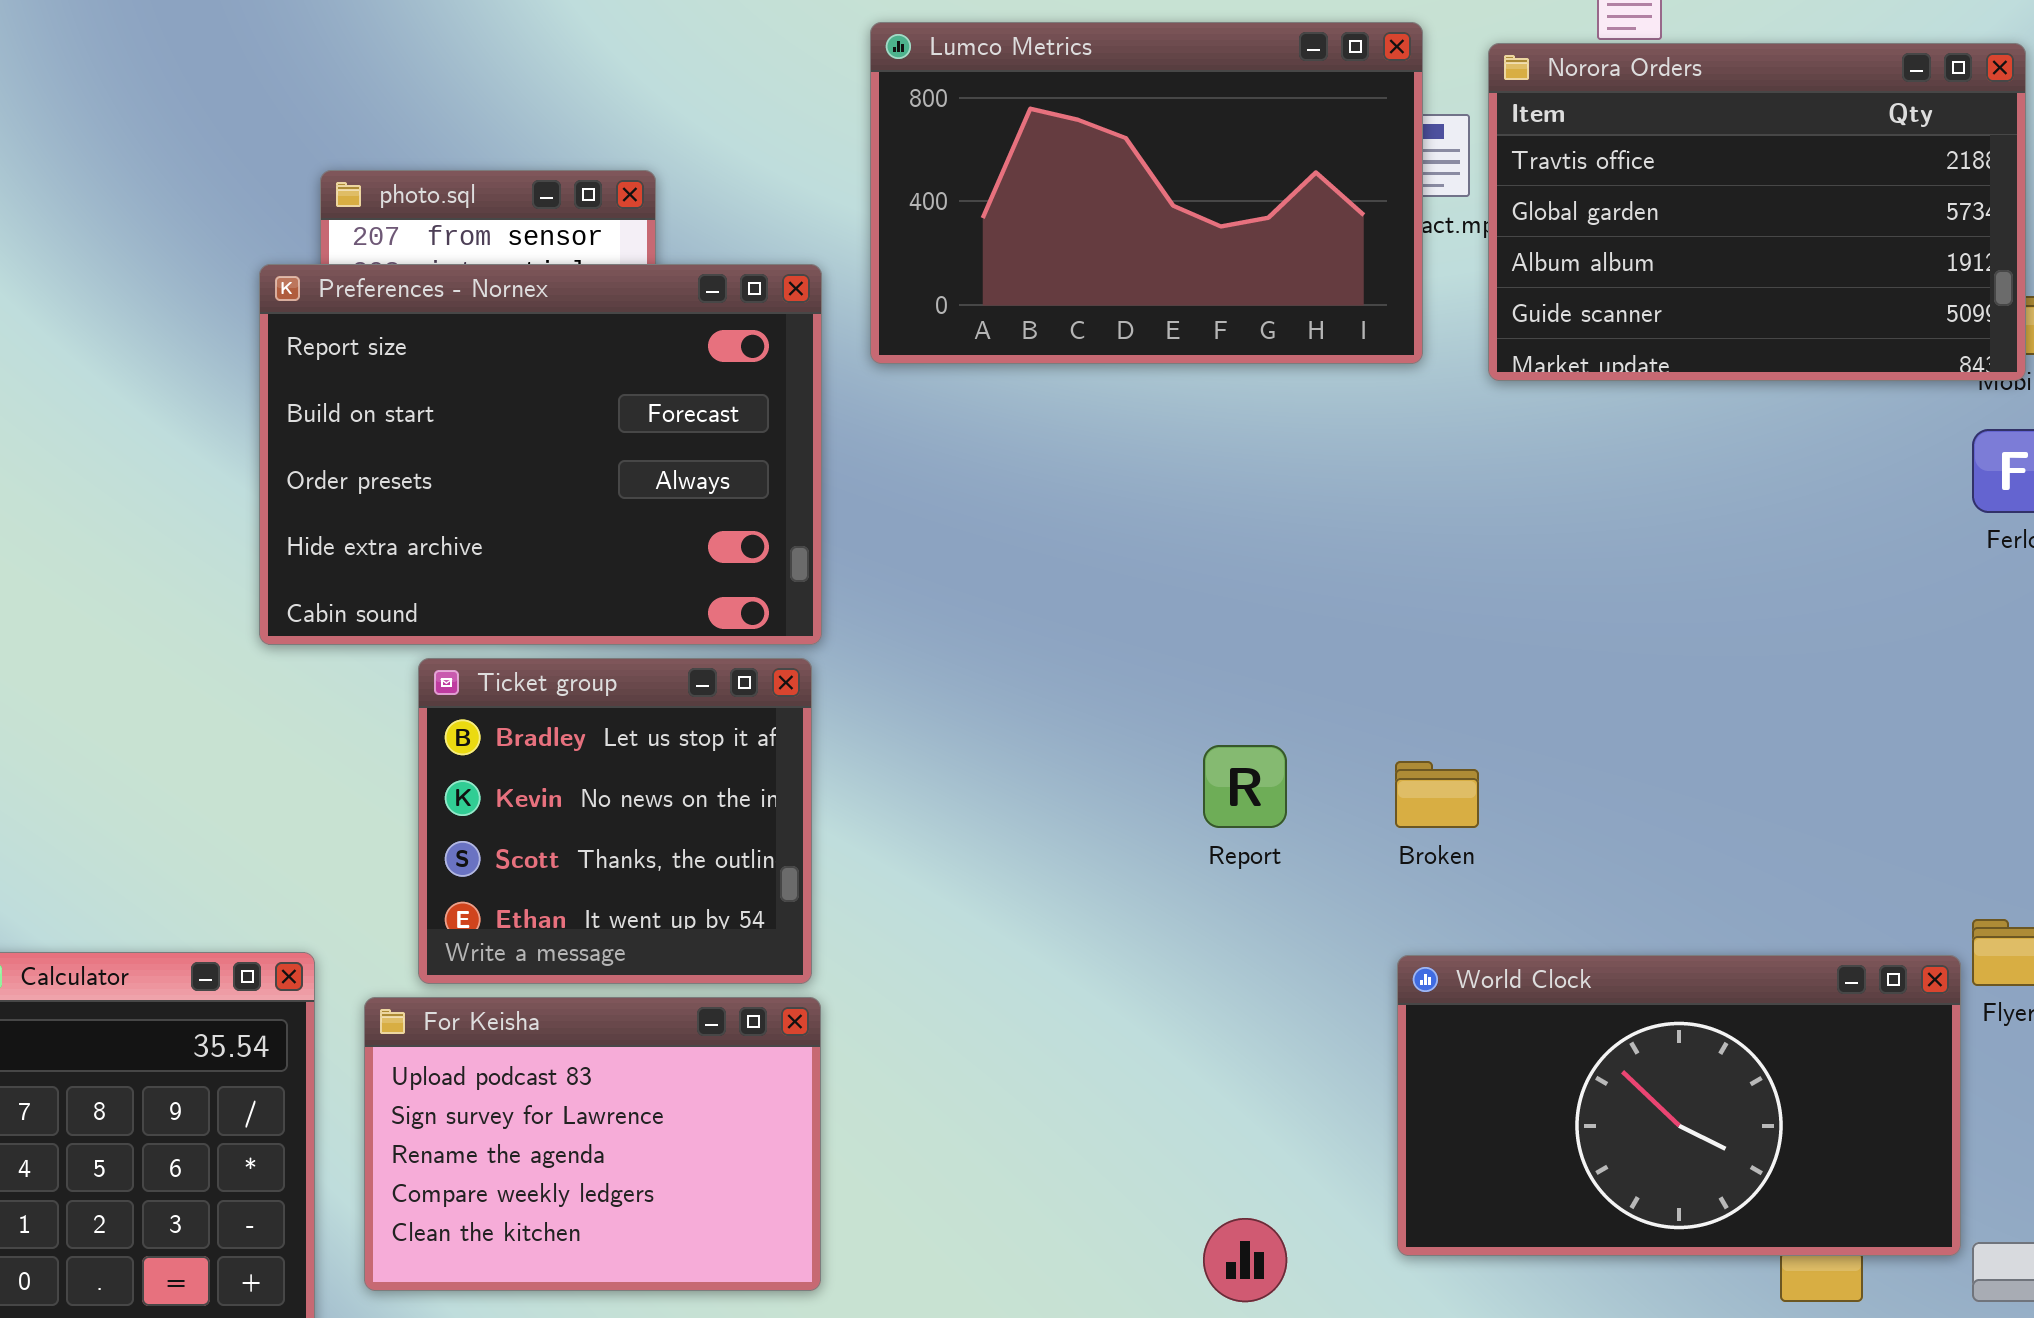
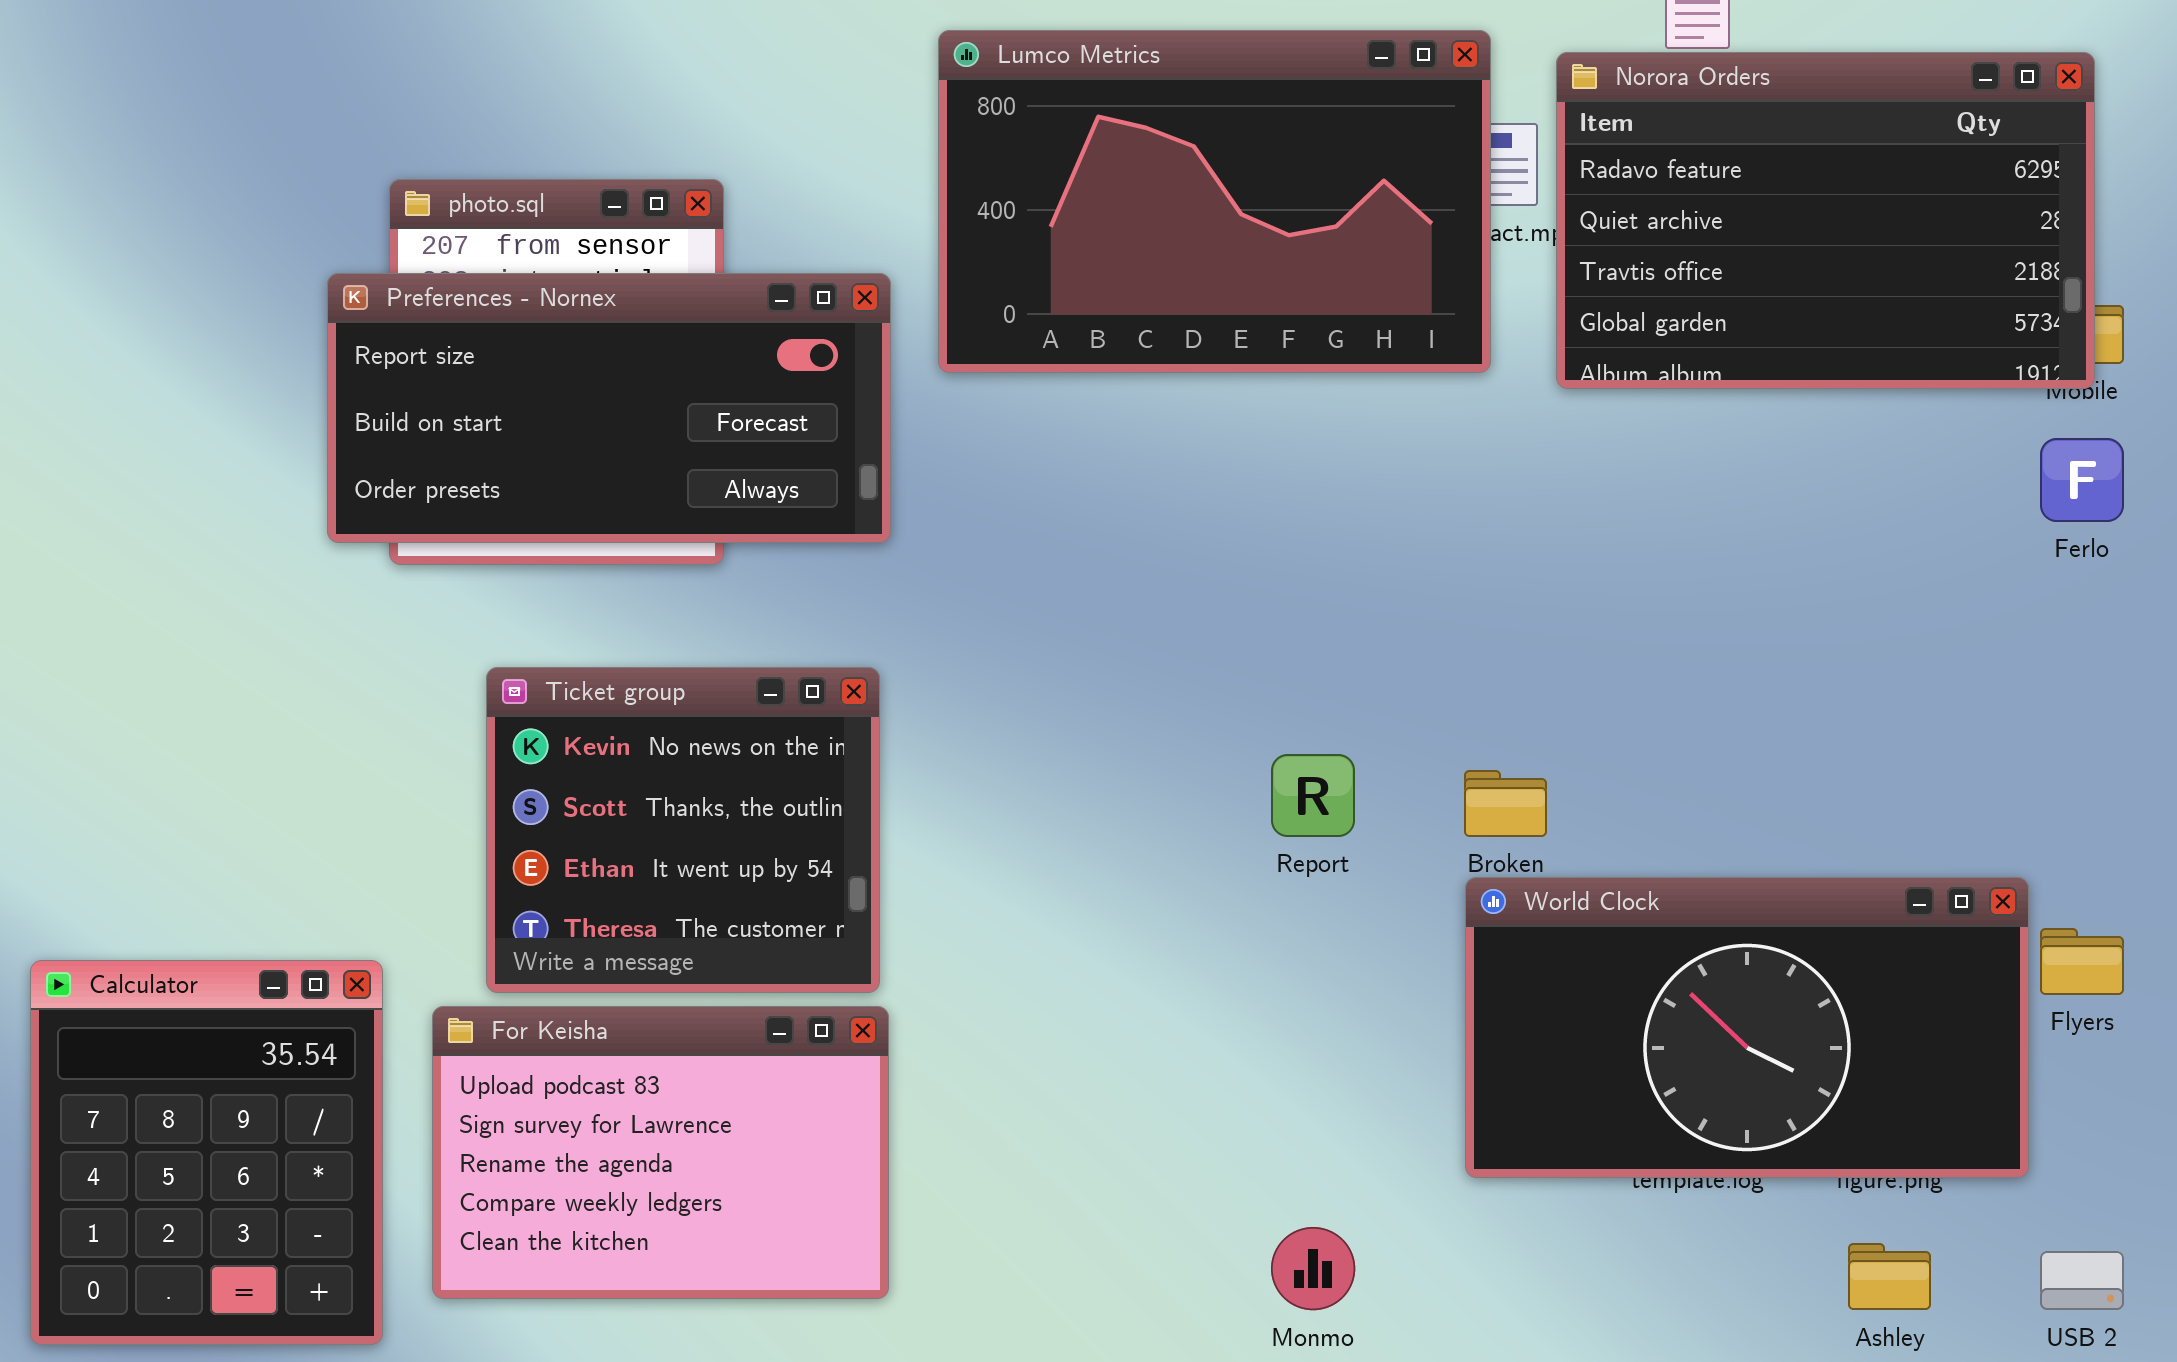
Norora Orders: [1488,43,2026,381] -> [1556,52,2095,389], scrolled up 2 rows
Preferences - Nornex: [259,264,822,645] -> [327,273,891,543], resized
Ticket group: [418,658,812,984] -> [486,667,880,993], scrolled down 1 row
World Clock: [1397,955,1961,1256] -> [1465,877,2029,1178], moved

